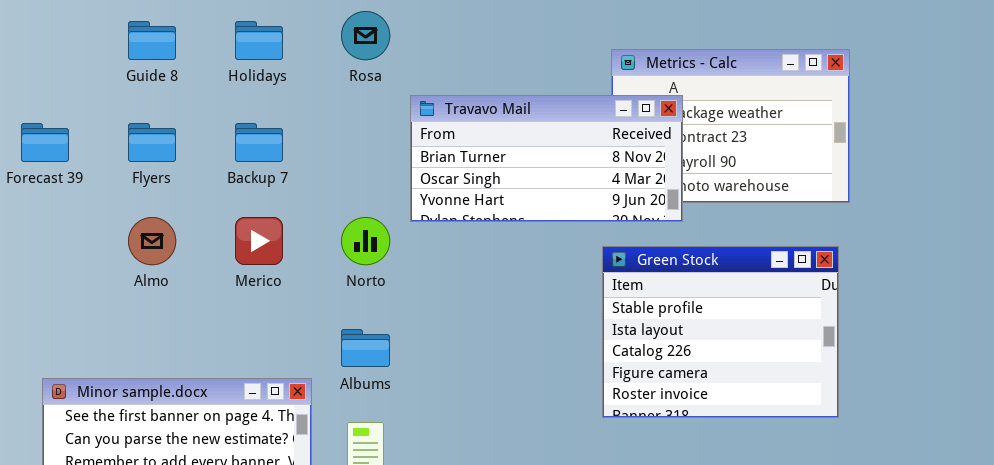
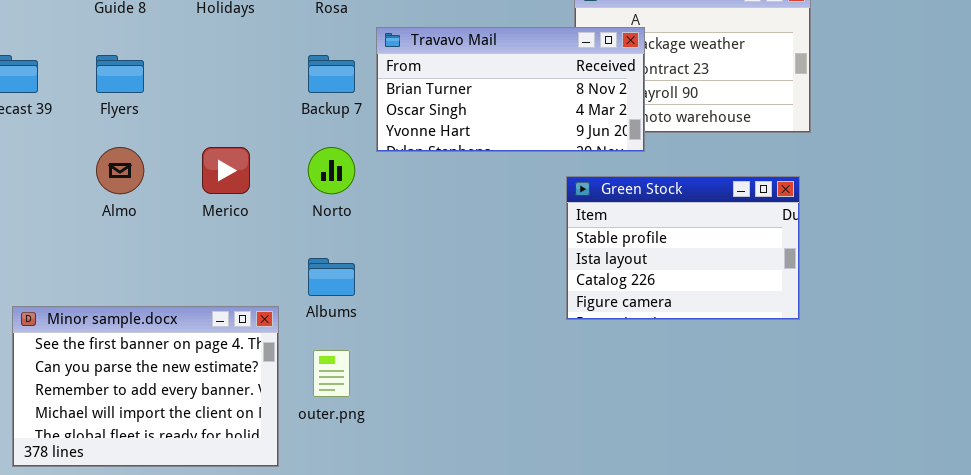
Backup 7: [235,123,283,162] -> [308,55,355,93], moved
Green Stock: [602,246,839,418] -> [566,176,800,320], resized

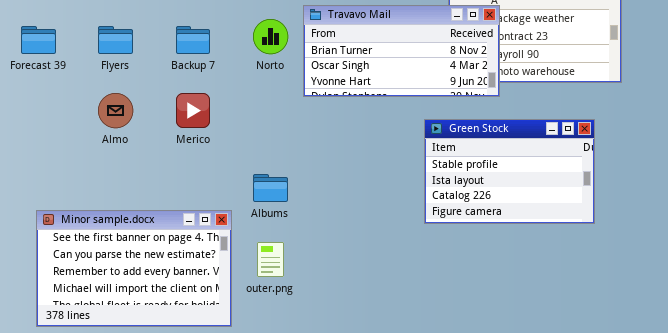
Backup 7: [308,55,355,93] -> [176,26,210,54], moved
Norto: [308,147,355,194] -> [253,19,288,54], moved
Green Stock: [566,176,800,320] -> [424,119,595,224], moved

